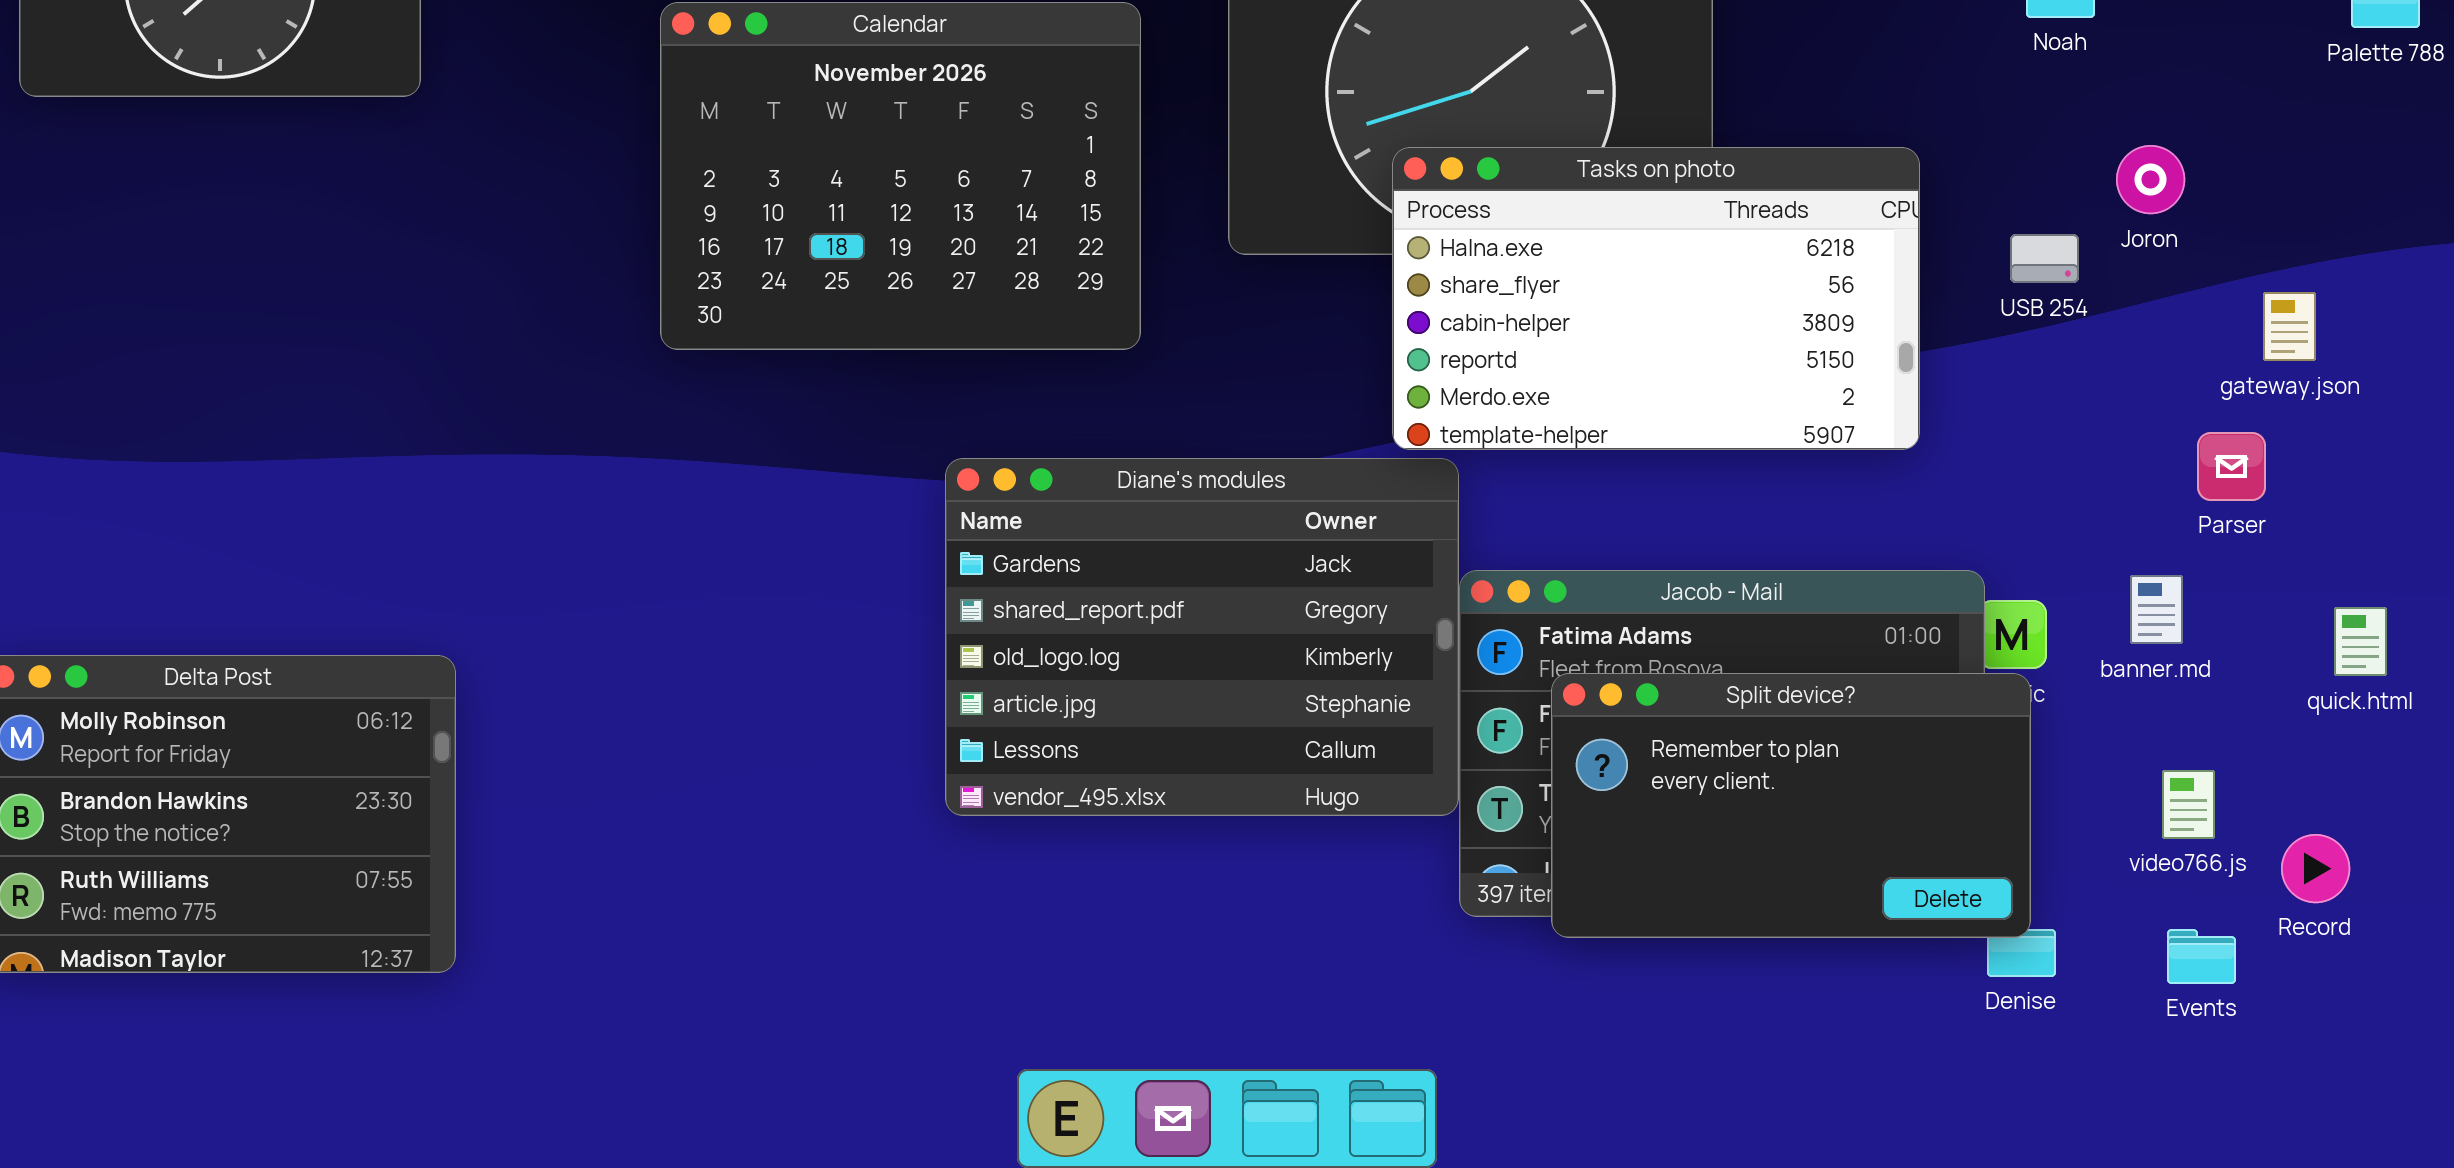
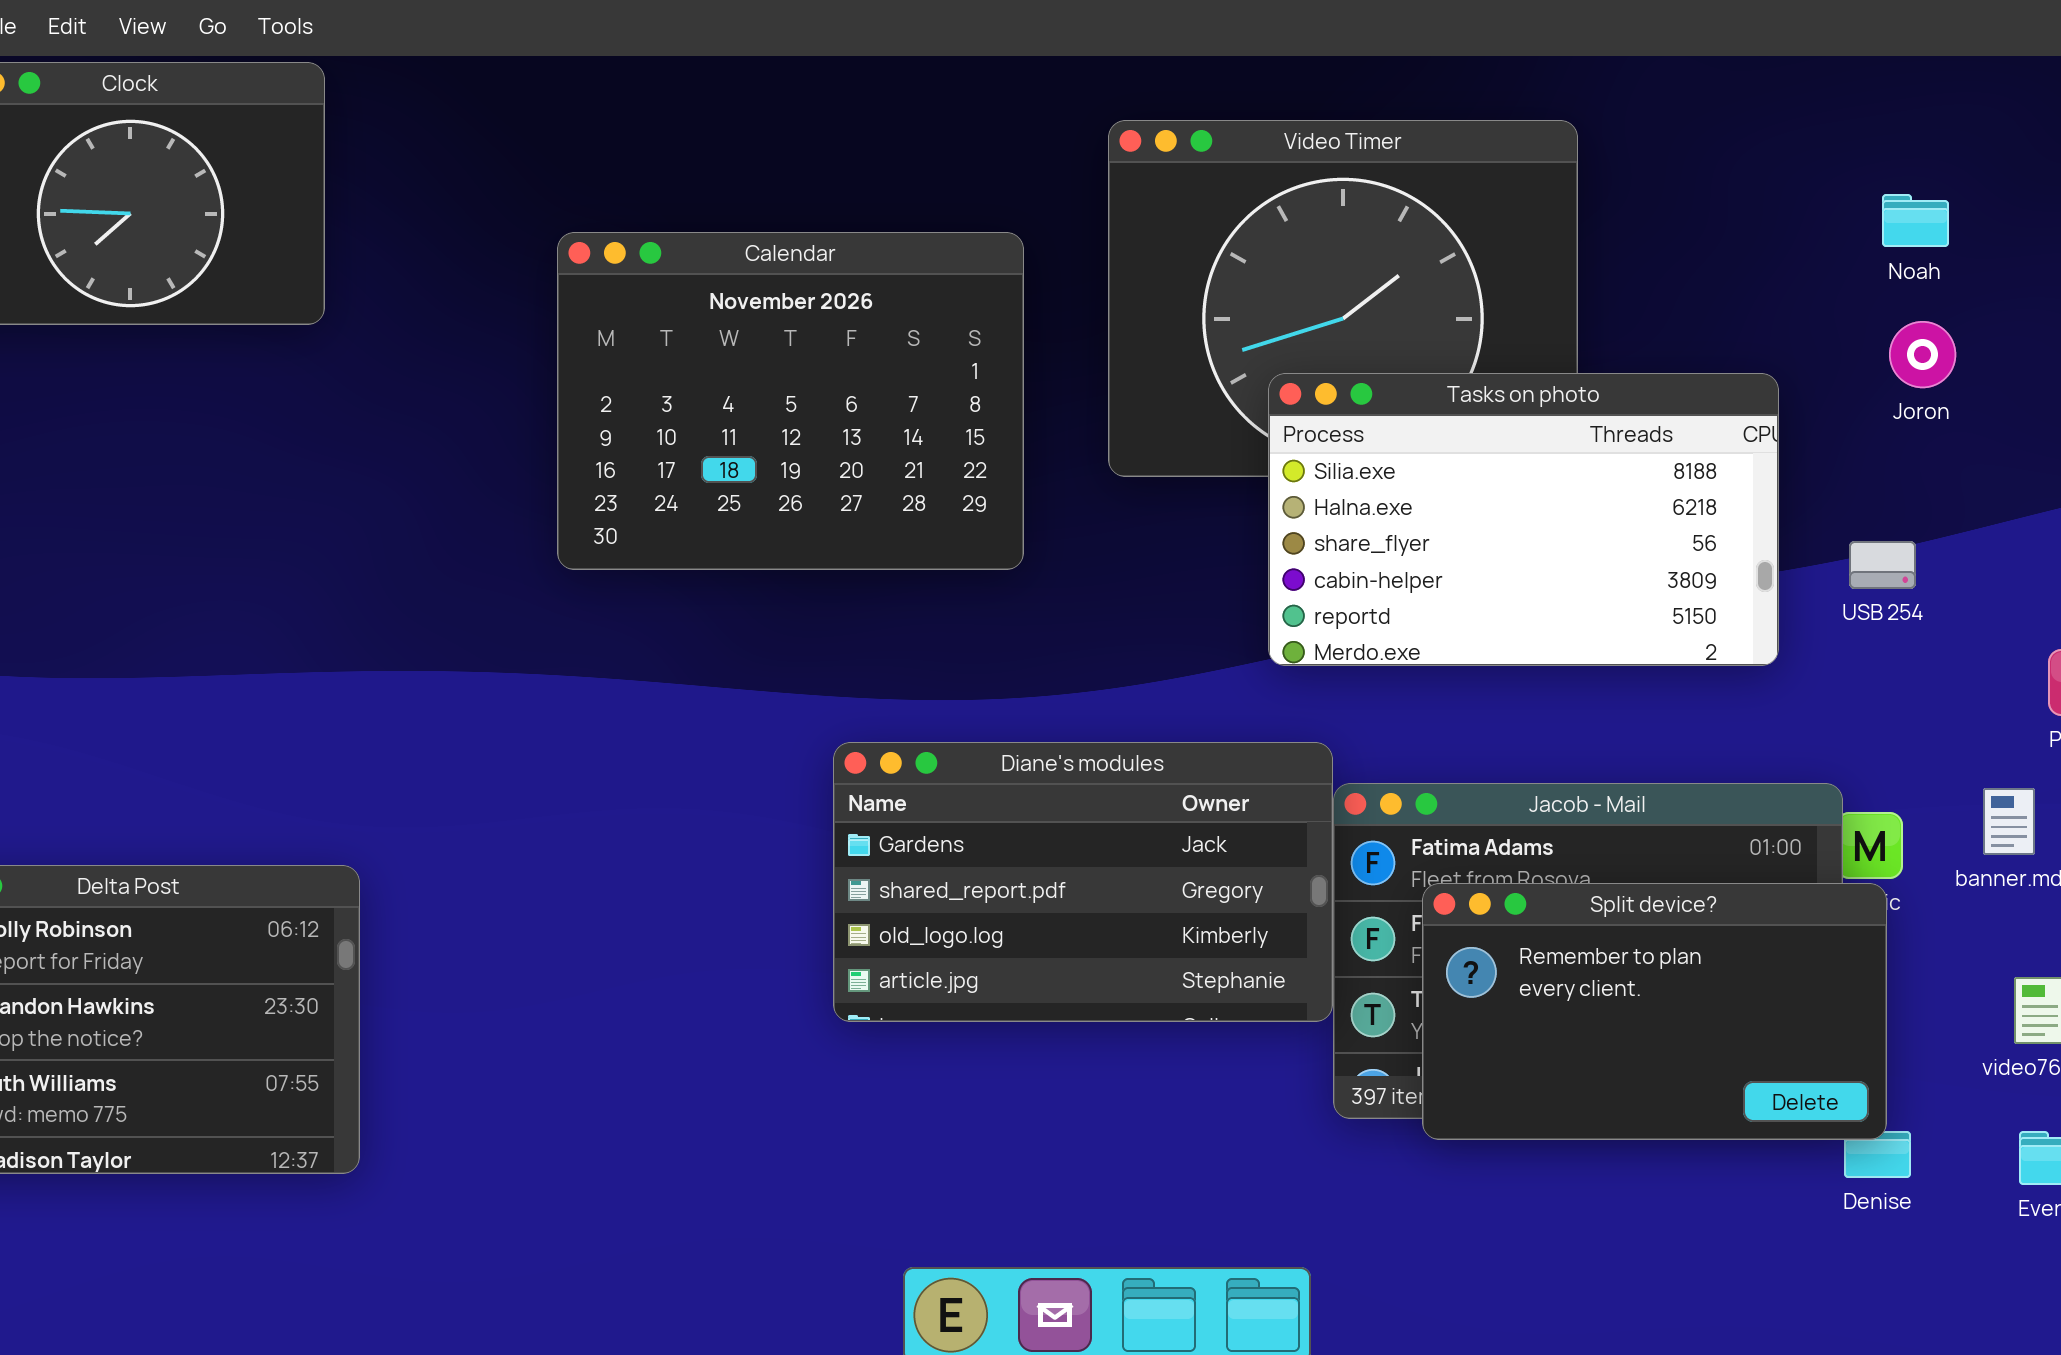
Joron: [2116,145,2185,214] -> [1889,321,1956,388], moved
Tasks on photo: [1392,147,1920,450] -> [1268,373,1779,666], scrolled up 1 row
USB 254: [2010,234,2079,283] -> [1849,541,1916,589], moved
Diane's modules: [945,458,1459,816] -> [833,742,1333,1022], resized

